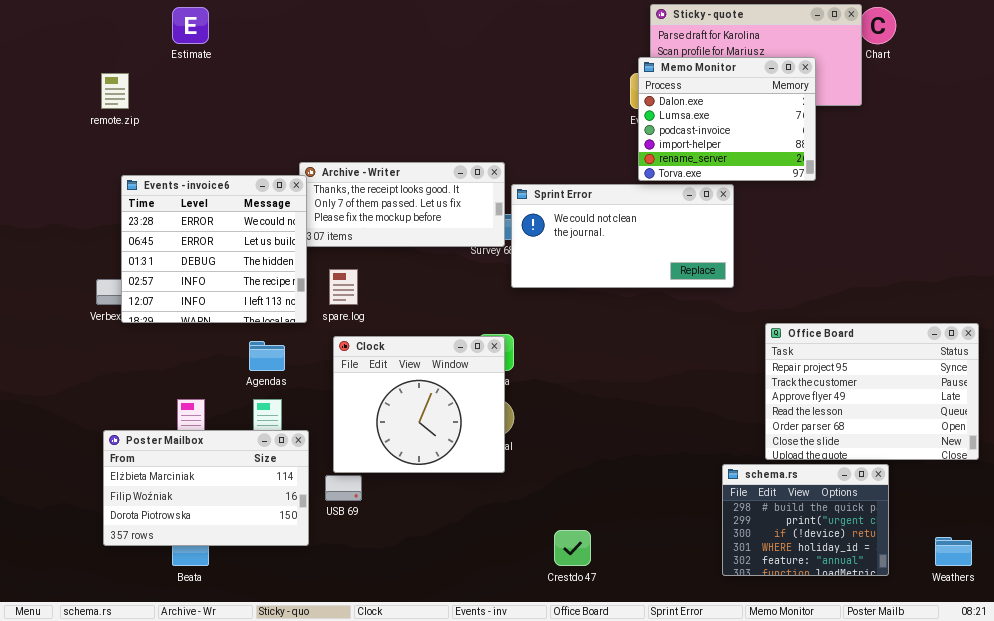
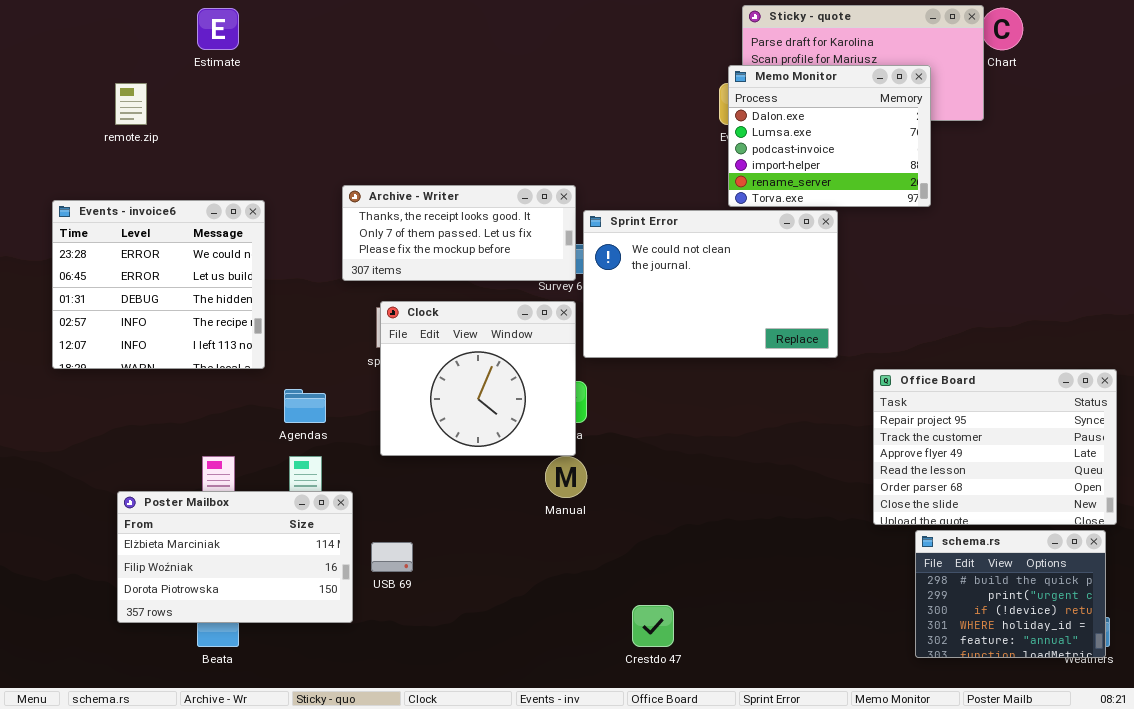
Events - invoice6: [121,175,307,323] -> [52,200,265,369], moved
Sprint Error: [511,184,734,288] -> [583,210,838,358], resized
Clock: [333,336,505,473] -> [380,301,576,456], moved
schema.rs: [722,464,889,576] -> [915,530,1106,658], moved

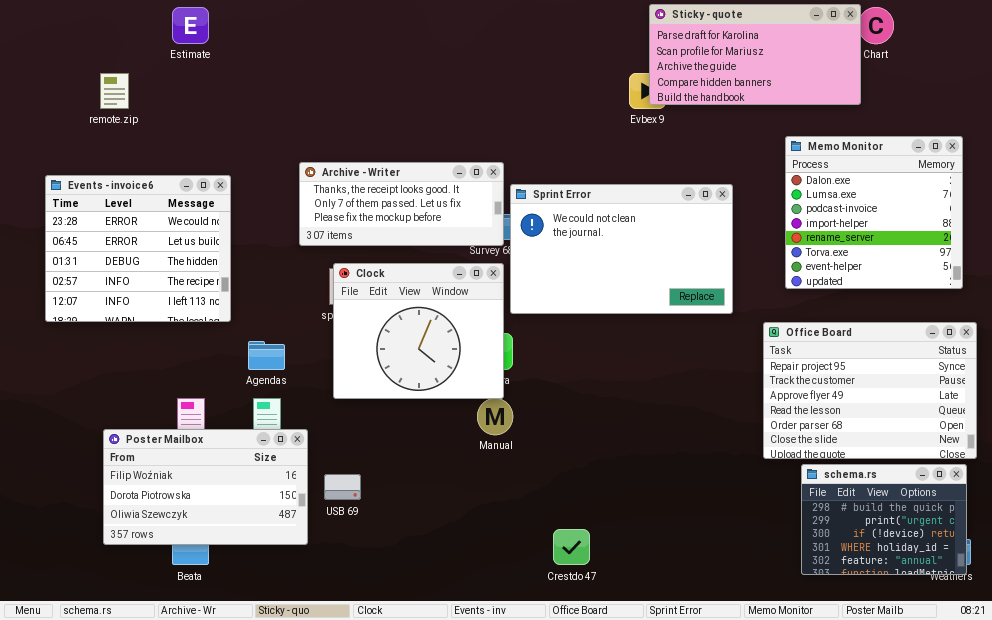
Memo Monitor: [728,65,931,207] -> [785,136,963,289], moved, resized
Poster Mailbox: [117,491,353,623] -> [103,429,308,545], scrolled down 1 row

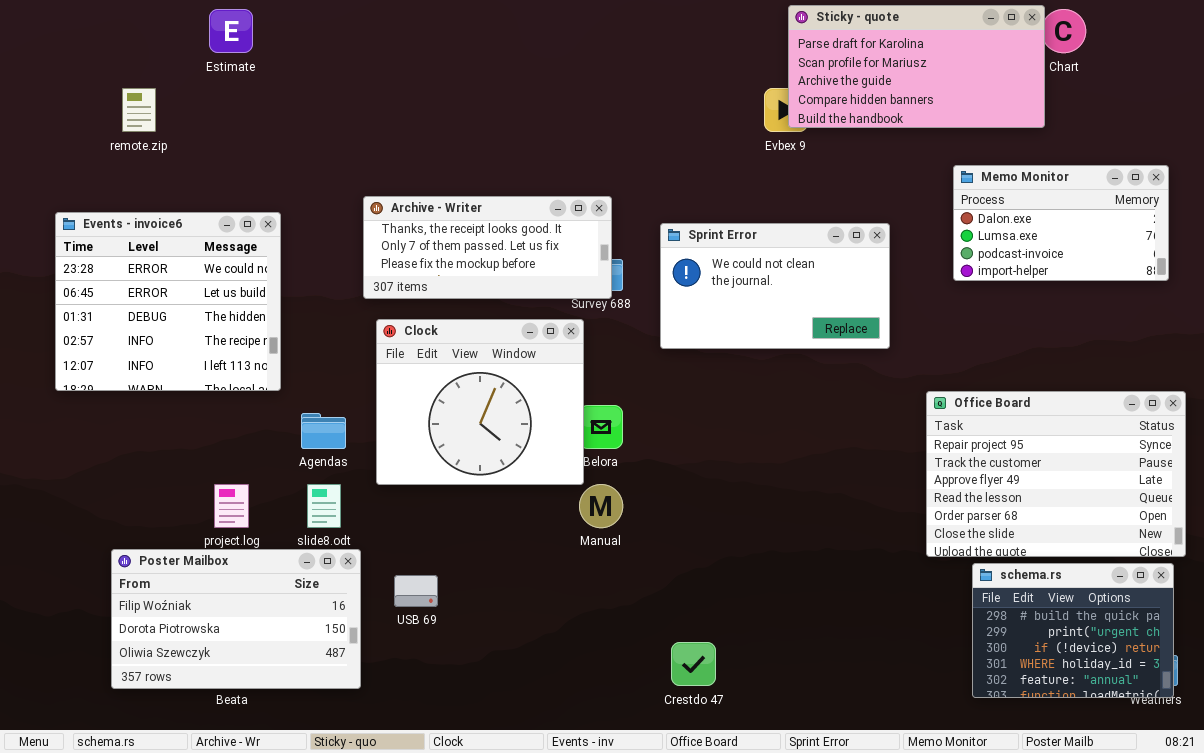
Memo Monitor: [785,136,963,289] -> [953,165,1169,281], resized
Sprint Error: [510,184,733,314] -> [660,223,890,349], resized
Clock: [333,263,504,399] -> [376,319,584,485], moved
Poster Mailbox: [103,429,308,545] -> [111,549,361,689], moved

